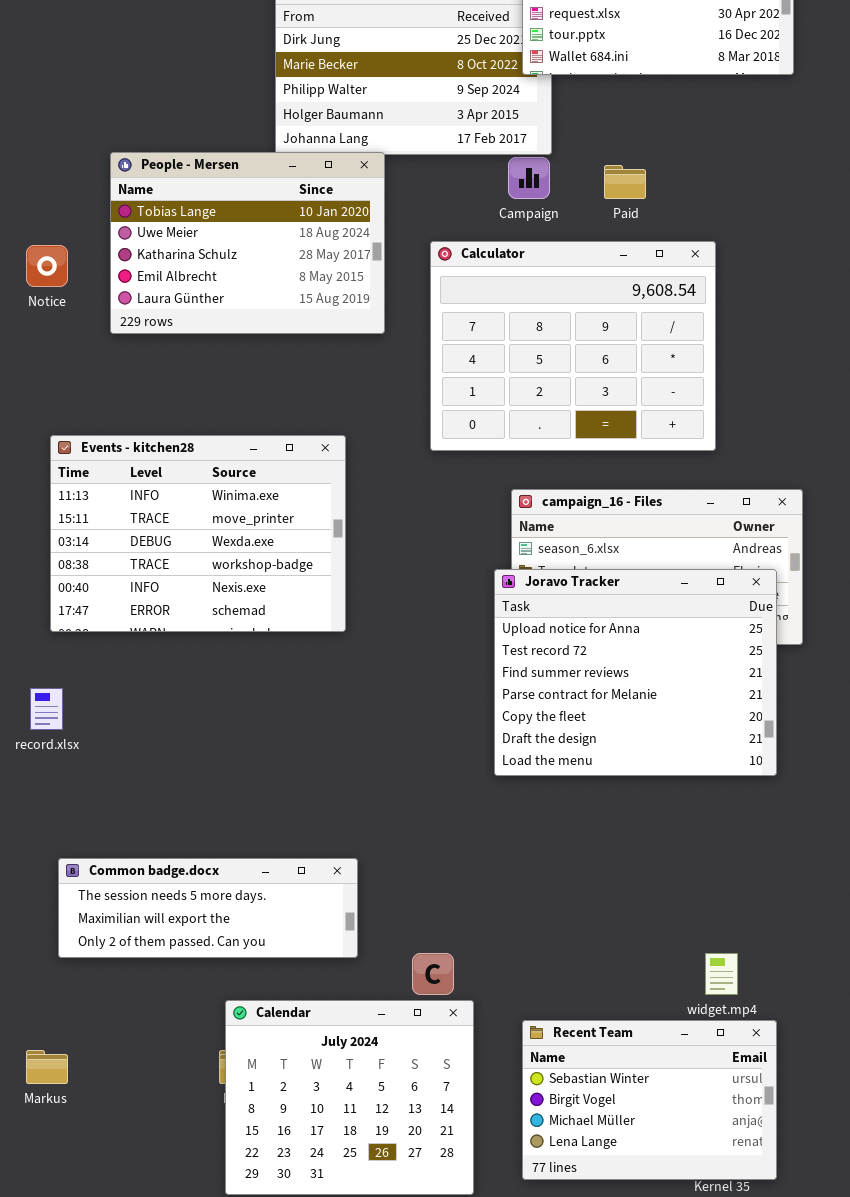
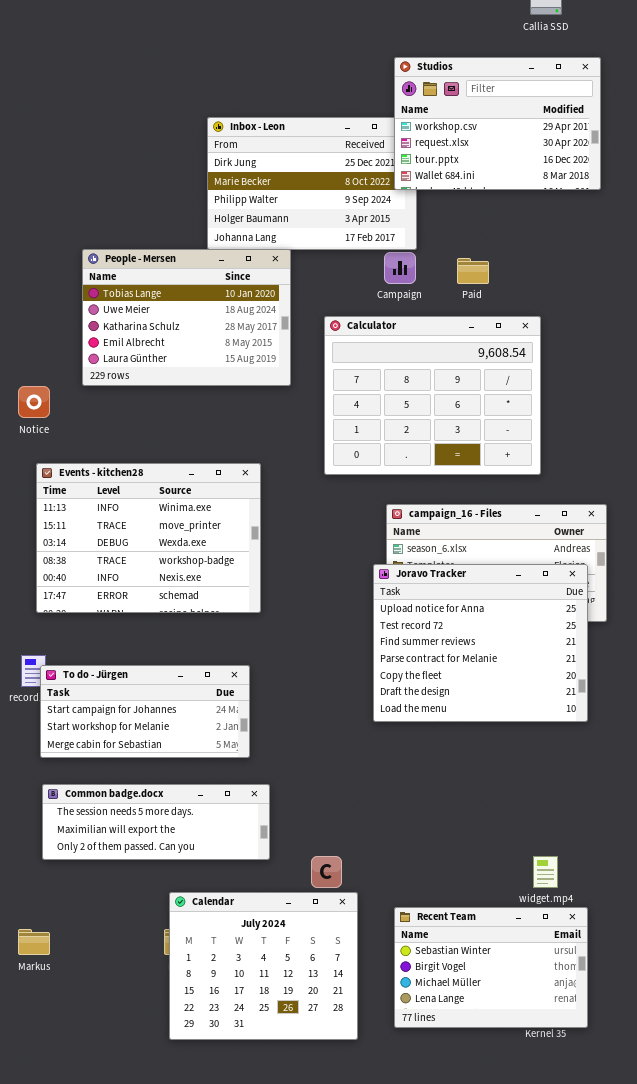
Notice: [26,245,68,287] -> [18,386,50,418], moved
To do - Jürgen: none -> [40,665,250,758], opened

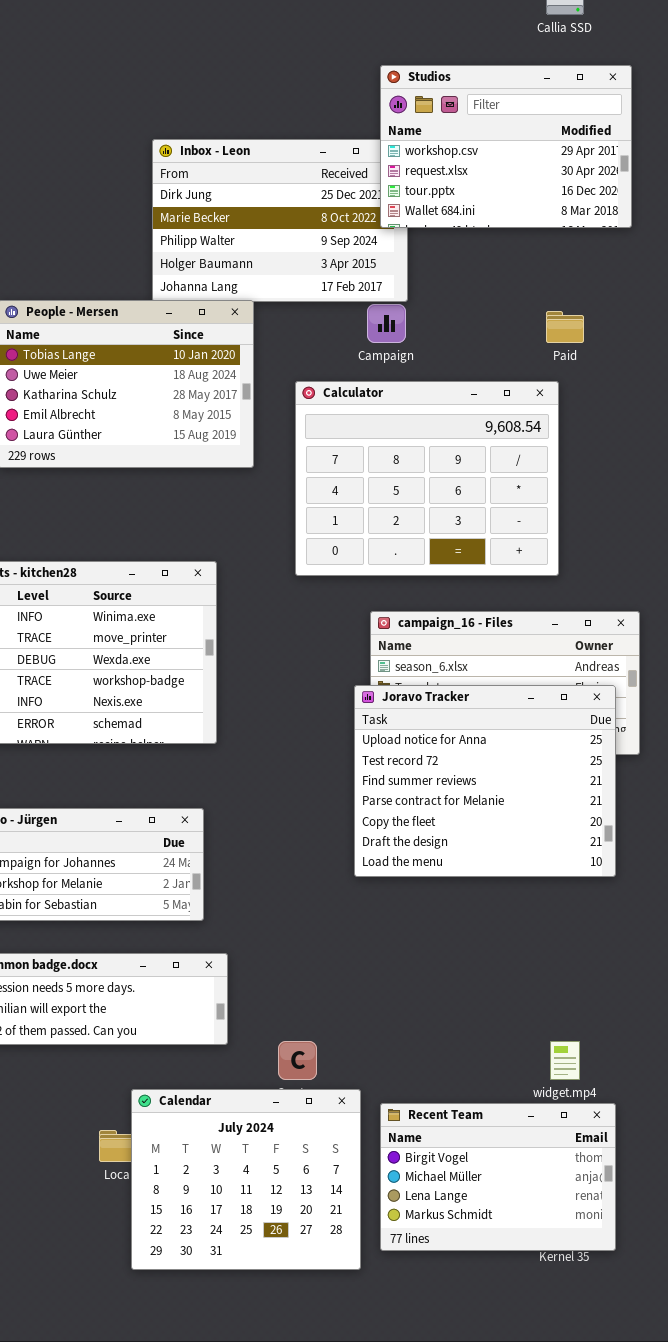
Paid: [457,258,489,284] -> [546,311,584,343], moved
Calendar: [169,892,358,1040] -> [131,1089,361,1270], moved
Recent Team: [394,907,588,1028] -> [380,1103,616,1251], scrolled down 1 row

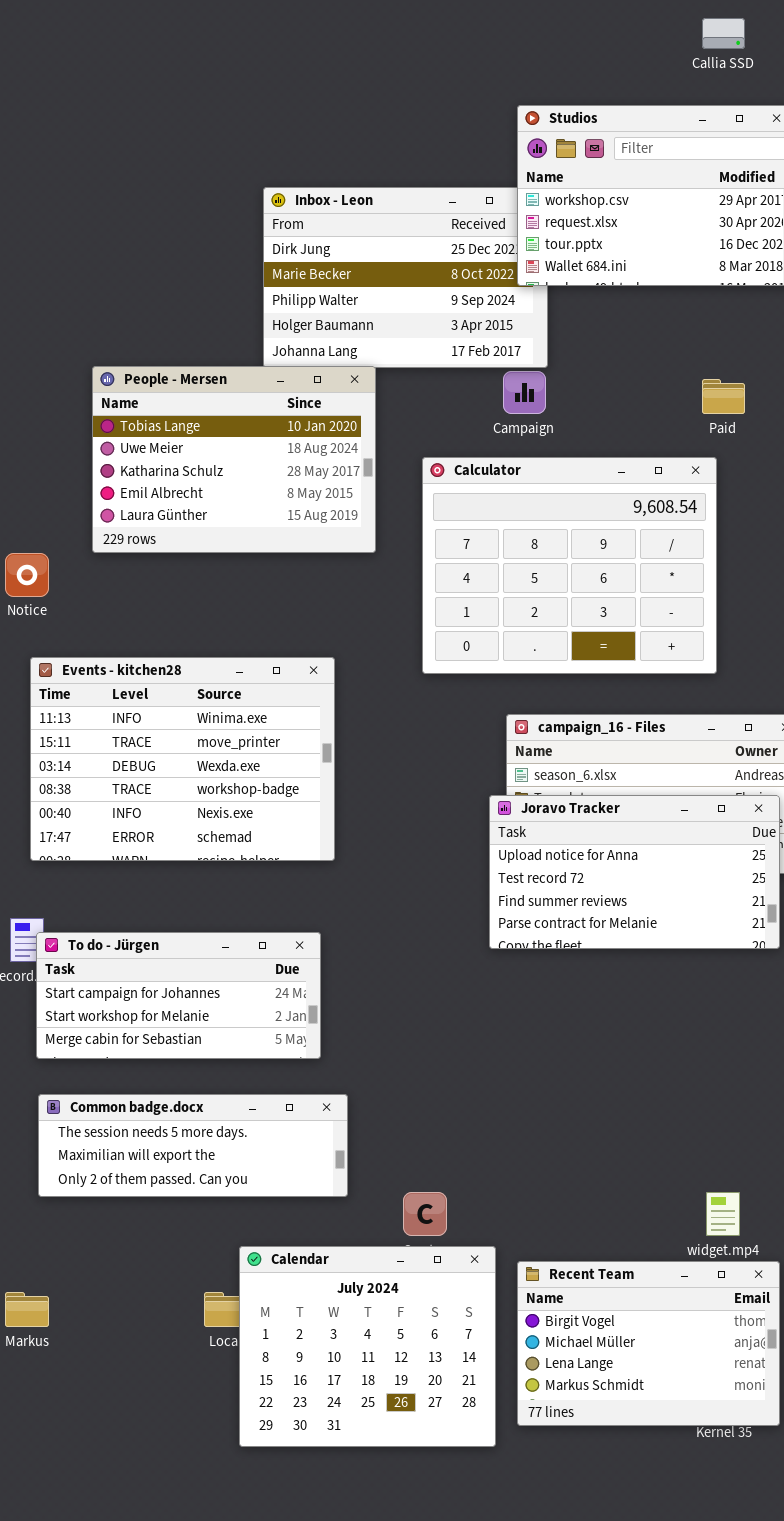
Joravo Tracker: [354,685,616,877] -> [489,795,780,949], resized

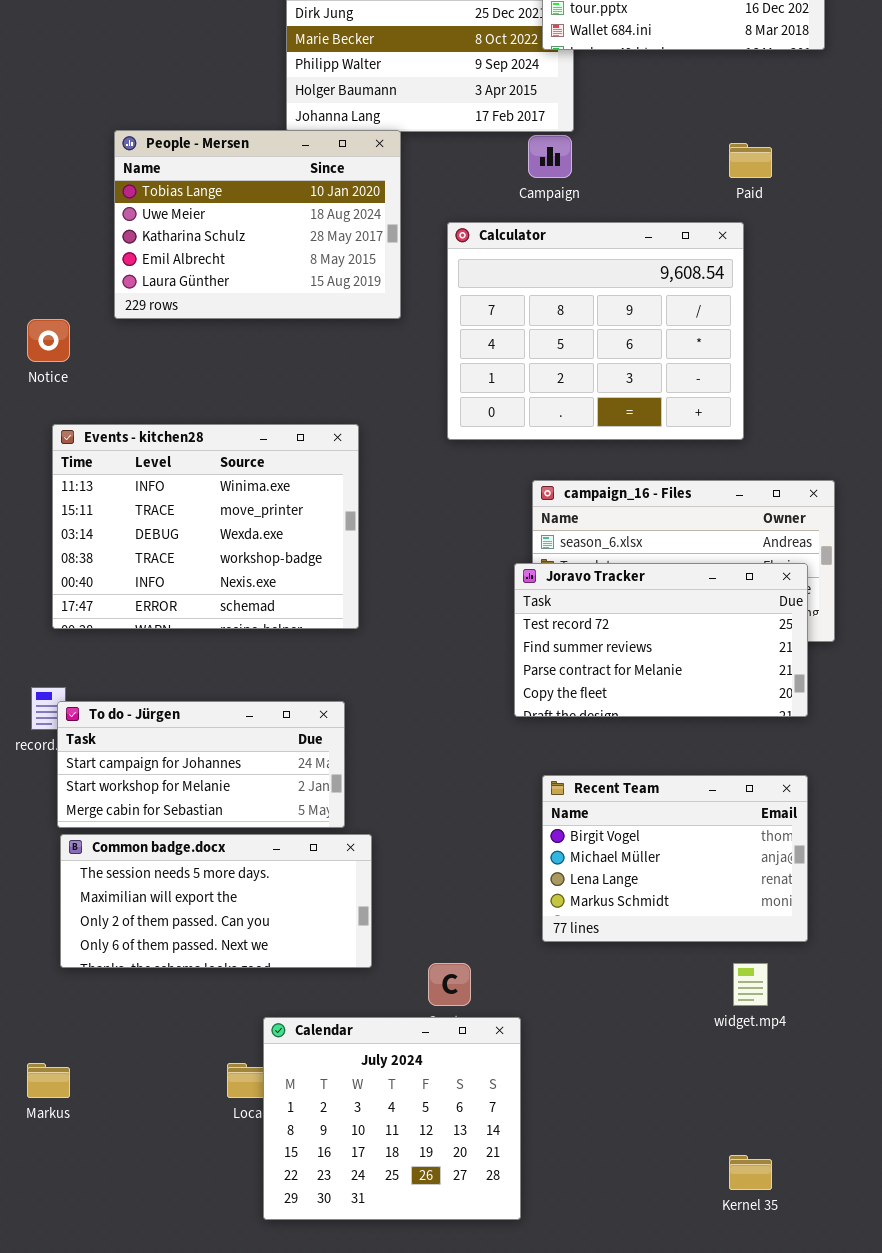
Joravo Tracker: [489,795,780,949] -> [514,563,808,717], scrolled down 1 row
Common badge.docx: [38,1094,348,1197] -> [60,834,372,968], resized
Recent Team: [517,1261,780,1426] -> [542,775,808,942], moved

